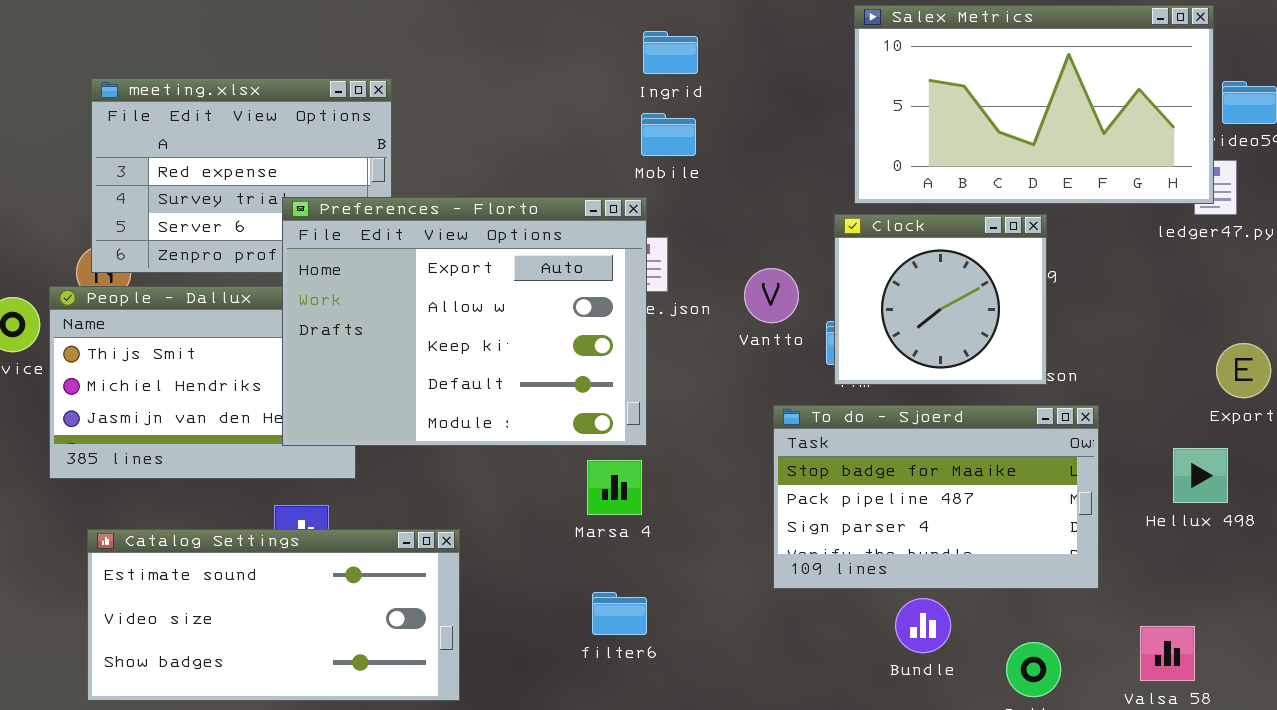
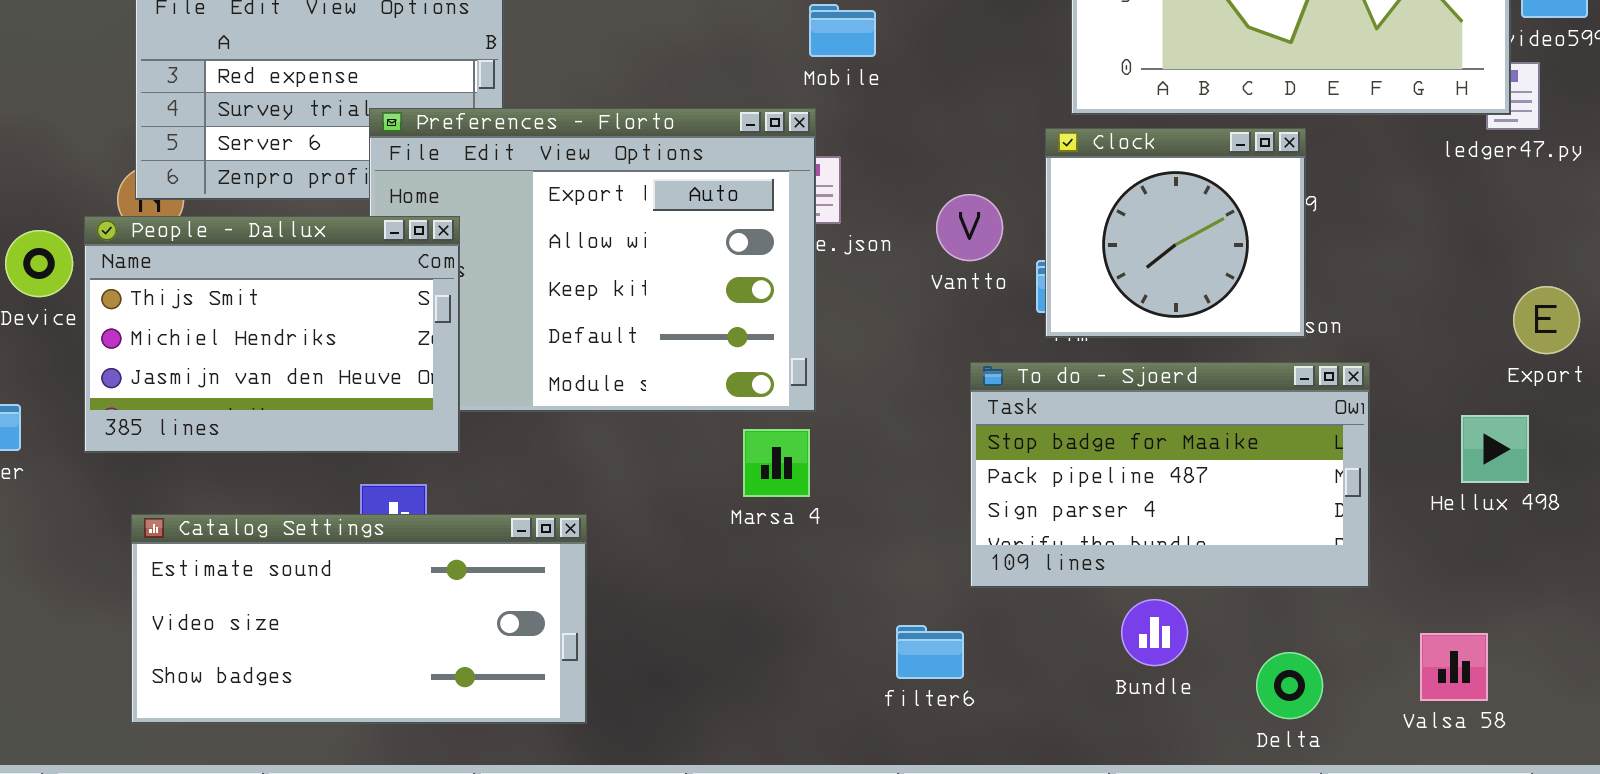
People - Dallux: [49,286,356,479] -> [84,216,460,453], raised
filter6: [592,592,647,635] -> [896,625,964,679], moved

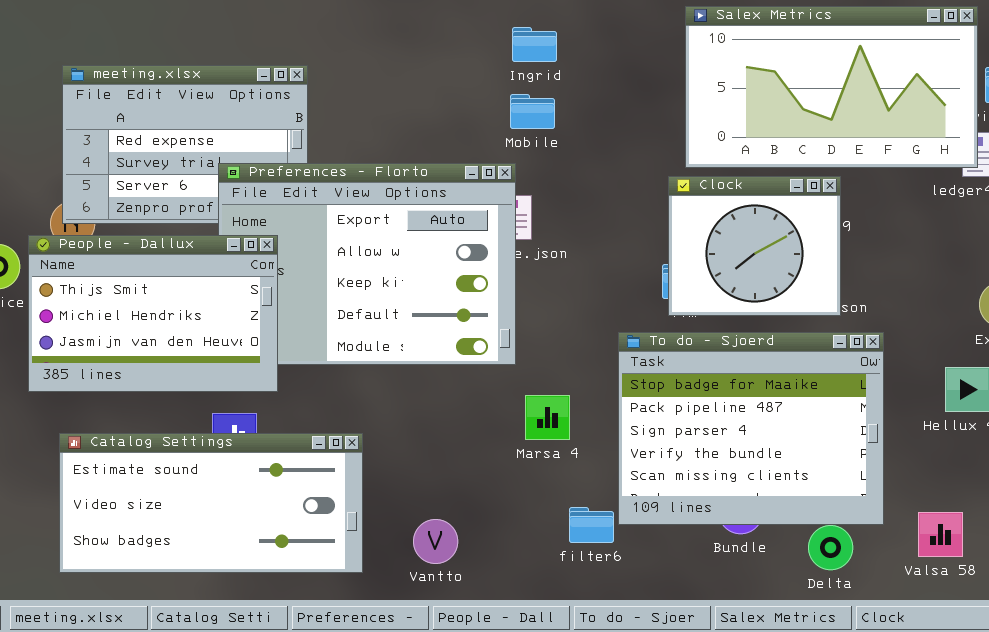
Vantto: [936,194,1003,261] -> [413,519,458,564], moved
To do - Sjoerd: [970,362,1370,588] -> [618,332,884,525], resized
Marsa 4: [743,429,810,497] -> [525,395,570,440], moved

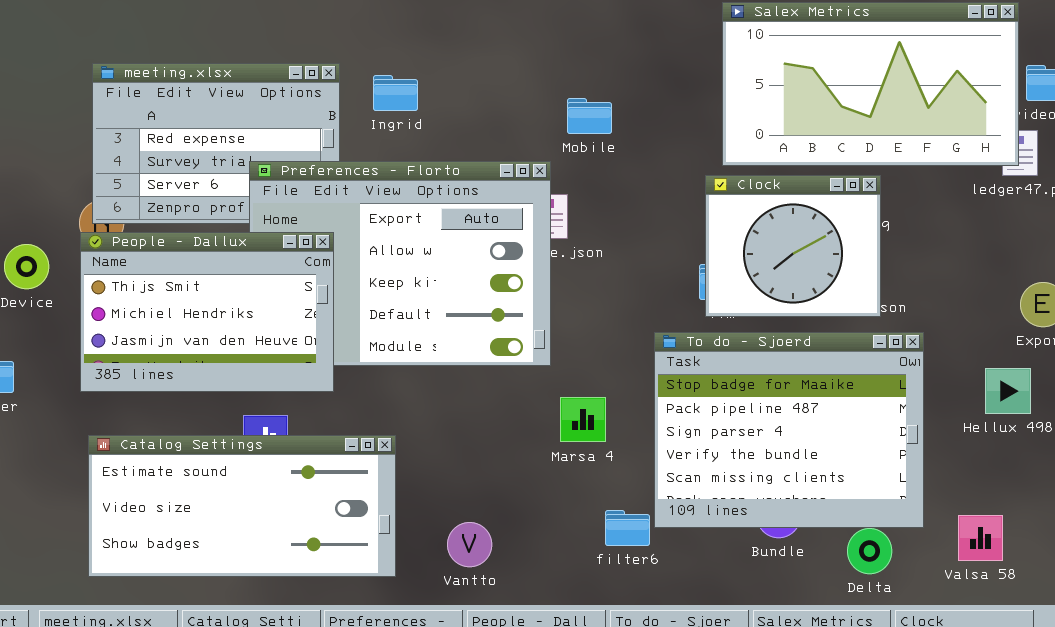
Ingrid: [512,27,557,62] -> [373,75,418,111], moved
Mobile: [510,94,555,129] -> [567,98,612,134], moved
People - Dallux: [28,235,278,392] -> [80,232,334,392], moved

